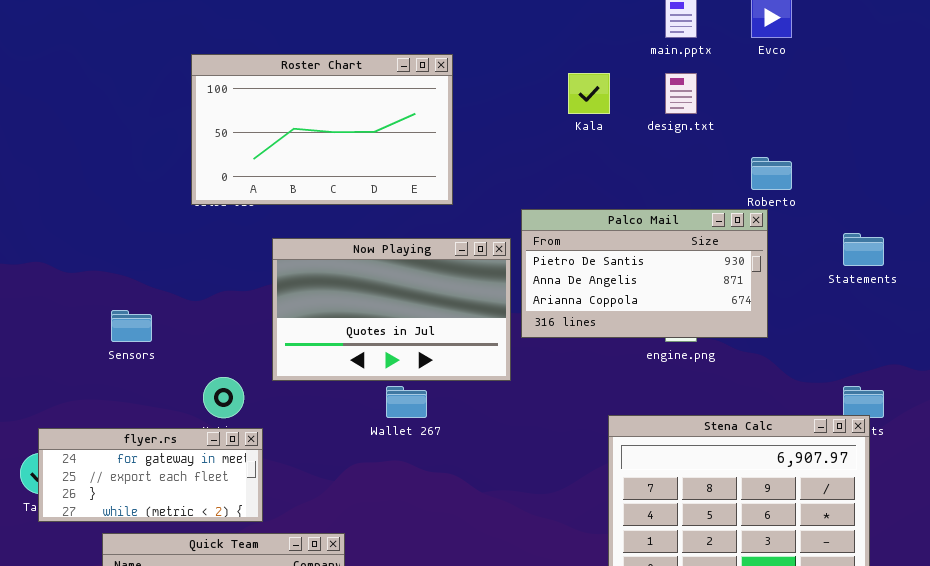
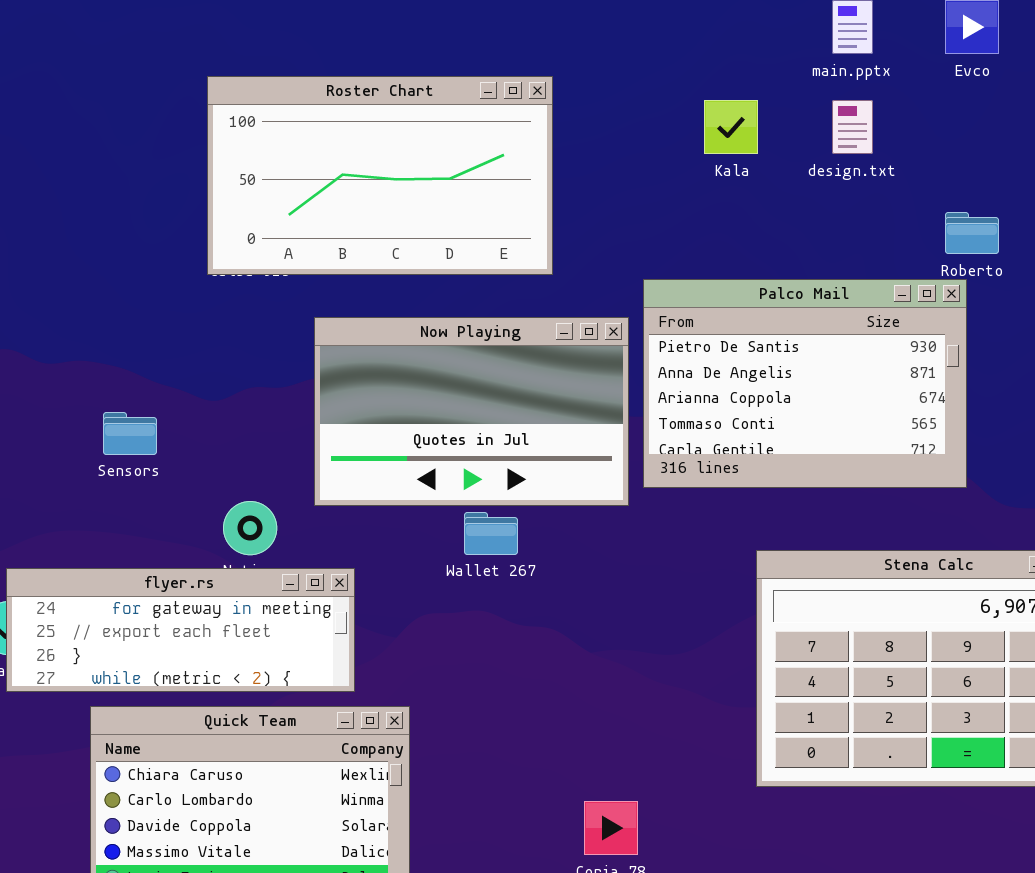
Palco Mail: [521,209,768,338] -> [643,279,967,488], resized
flyer.rs: [38,428,263,522] -> [6,568,355,692], resized

